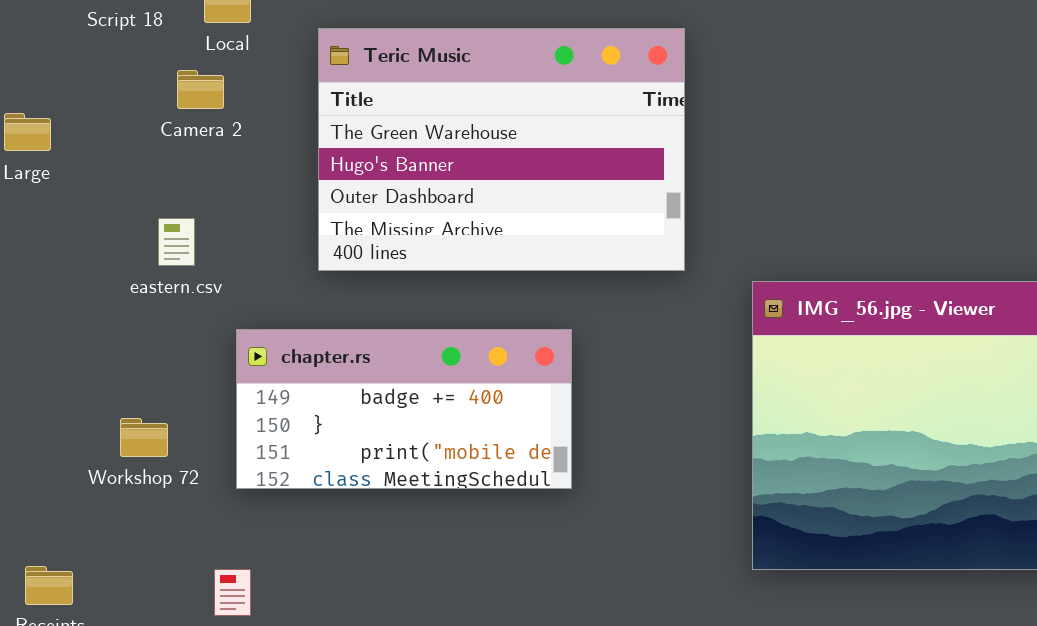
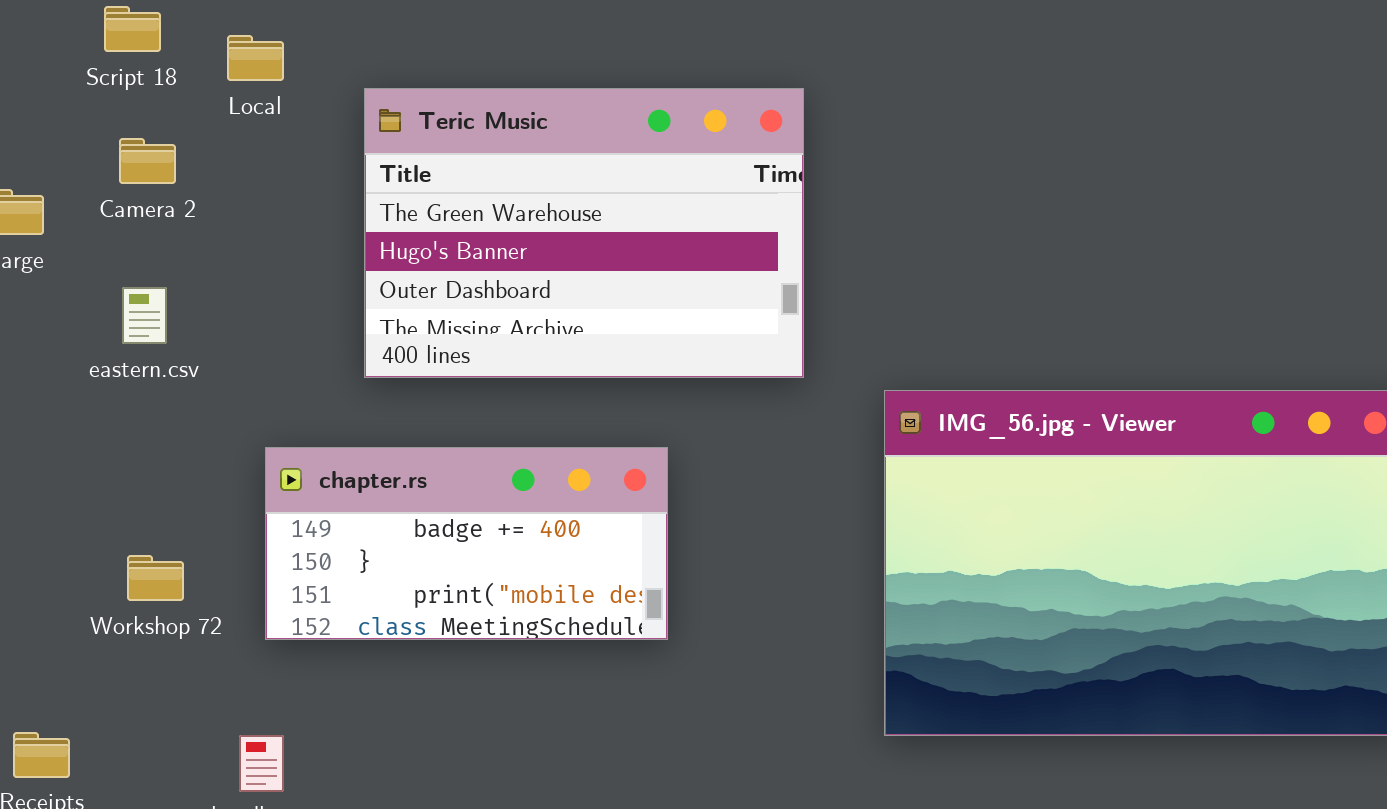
Camera 2: [177,70,224,109] -> [119,138,176,184], moved
eastern.csv: [158,218,195,266] -> [122,287,167,344], moved

